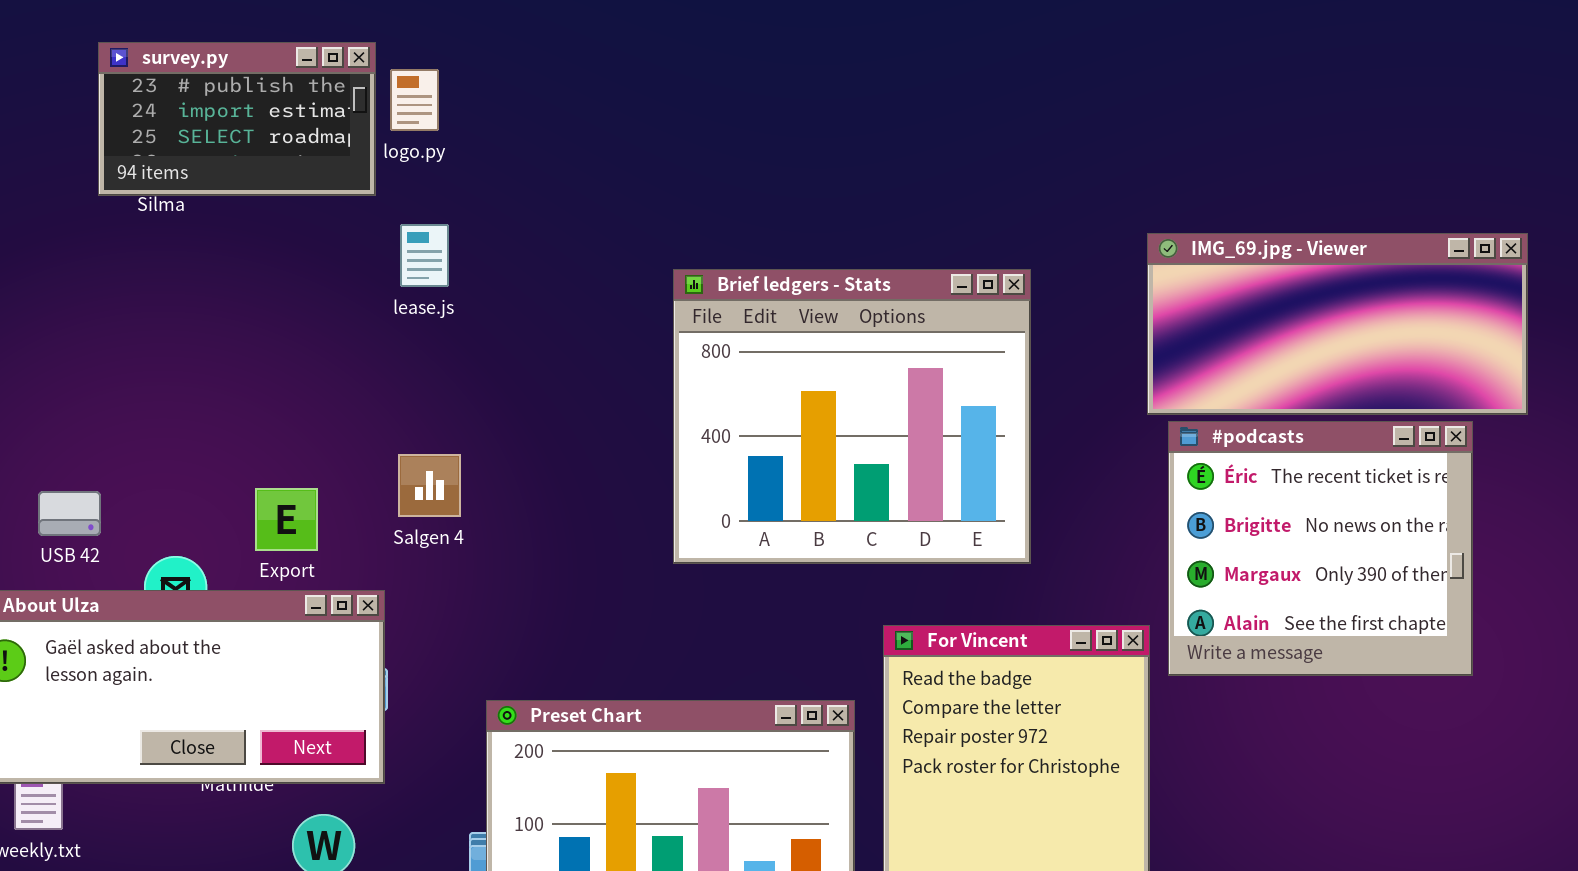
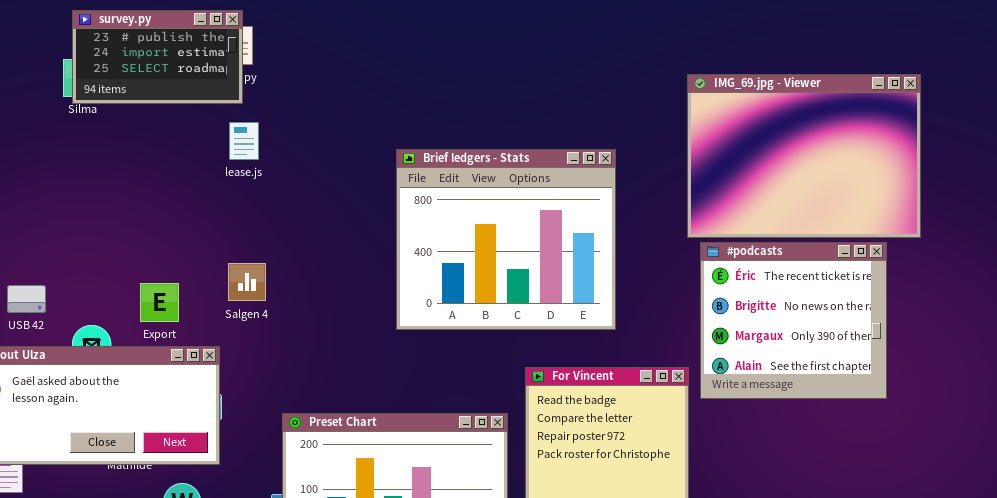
survey.py: [98,42,376,196] -> [72,10,243,104], moved
IMG_69.jpg - Viewer: [1147,233,1528,415] -> [687,74,921,238], resized

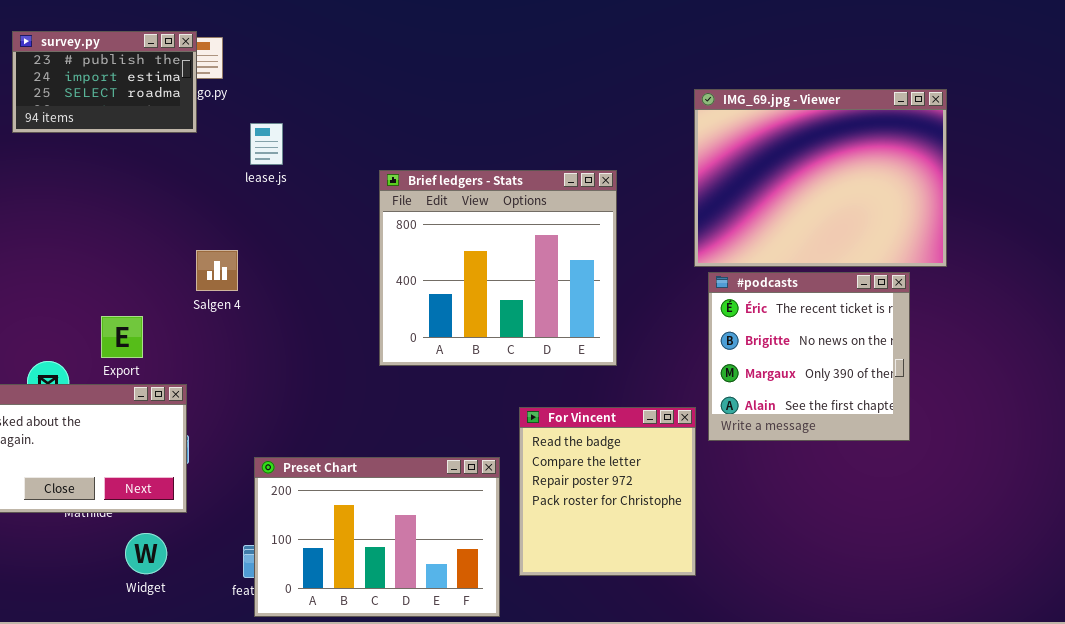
survey.py: [72,10,243,104] -> [12,31,197,133], moved
lease.js: [229,122,259,160] -> [250,123,283,165], moved
Salgen 4: [228,263,266,301] -> [196,250,238,291], moved

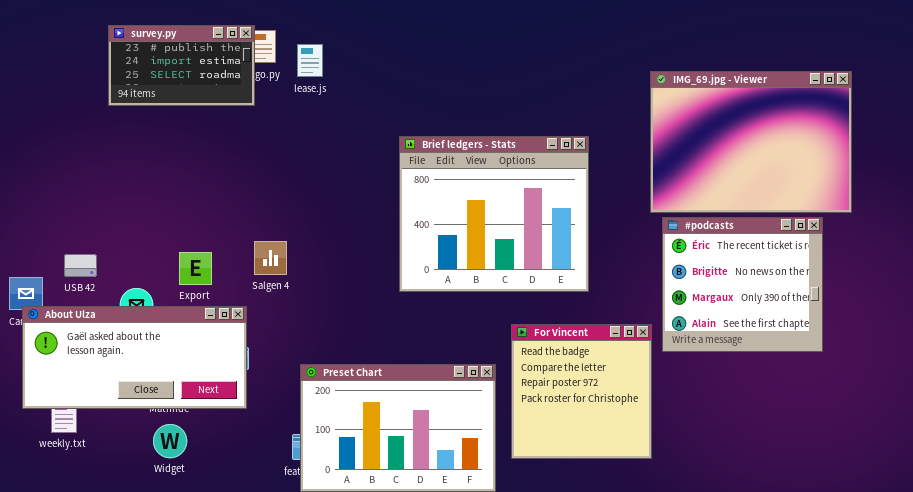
lease.js: [250,123,283,165] -> [297,44,323,77], moved
Salgen 4: [196,250,238,291] -> [254,241,287,275], moved
Widget: [125,533,167,574] -> [153,424,187,458], moved

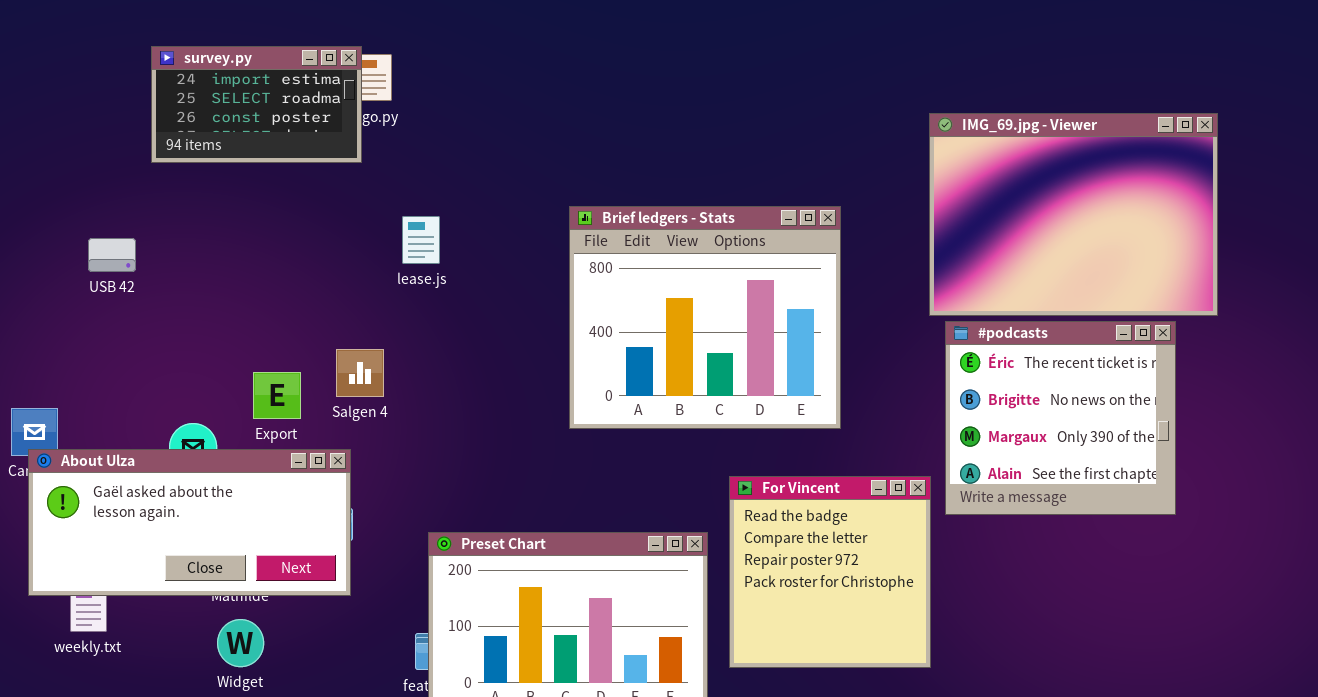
survey.py: [108,25,255,106] -> [151,46,362,163], scrolled down 1 row
lease.js: [297,44,323,77] -> [402,216,440,264], moved
Salgen 4: [254,241,287,275] -> [336,349,384,397], moved
USB 42: [64,254,97,277] -> [88,238,136,272], moved

